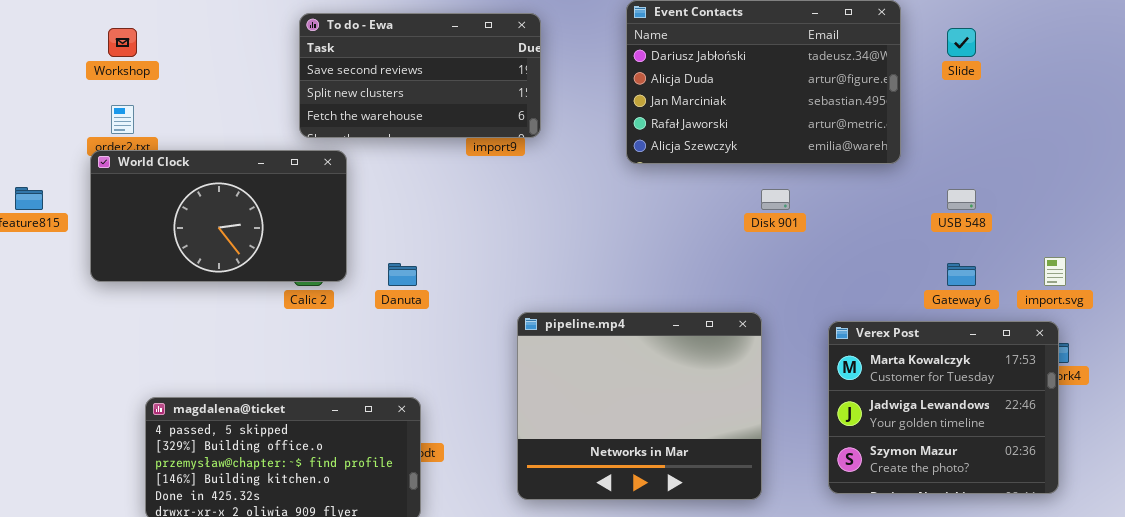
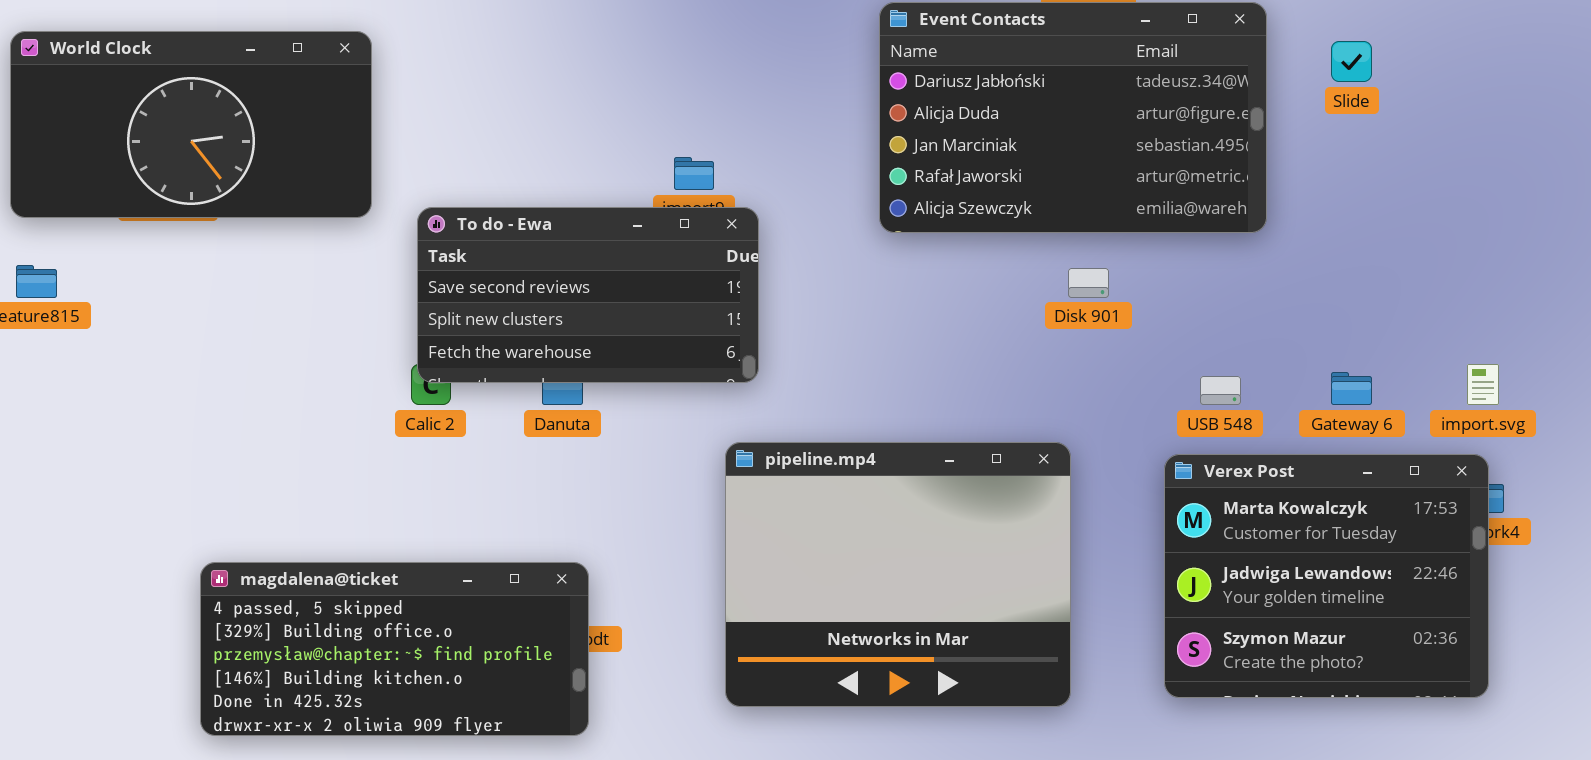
To do - Ewa: [299,13,541,138] -> [417,207,759,383], moved
World Clock: [90,150,347,282] -> [10,31,372,218], moved
USB 548: [947,189,976,210] -> [1200,376,1241,405], moved

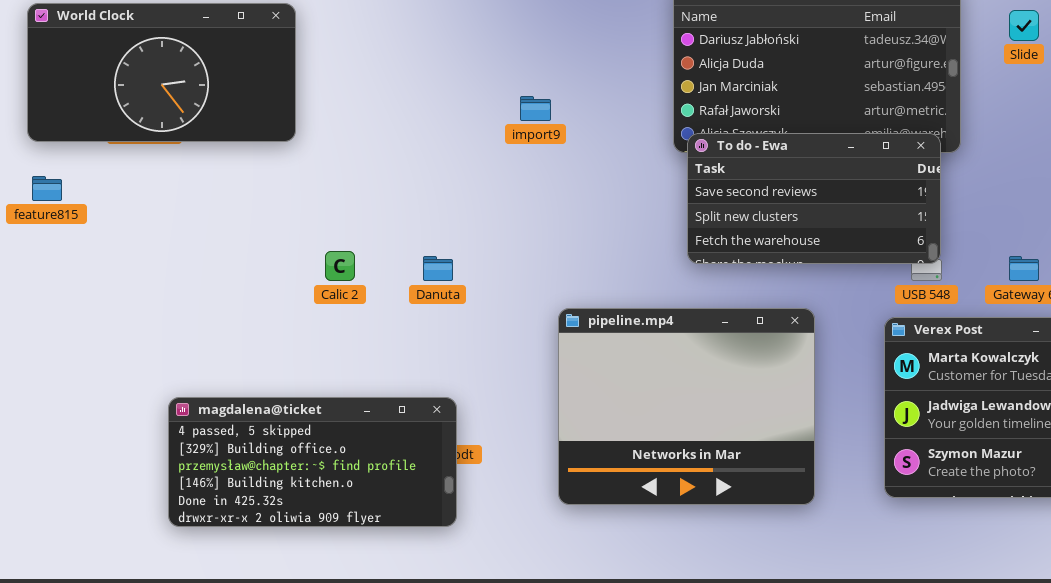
To do - Ewa: [417,207,759,383] -> [687,133,941,264], moved

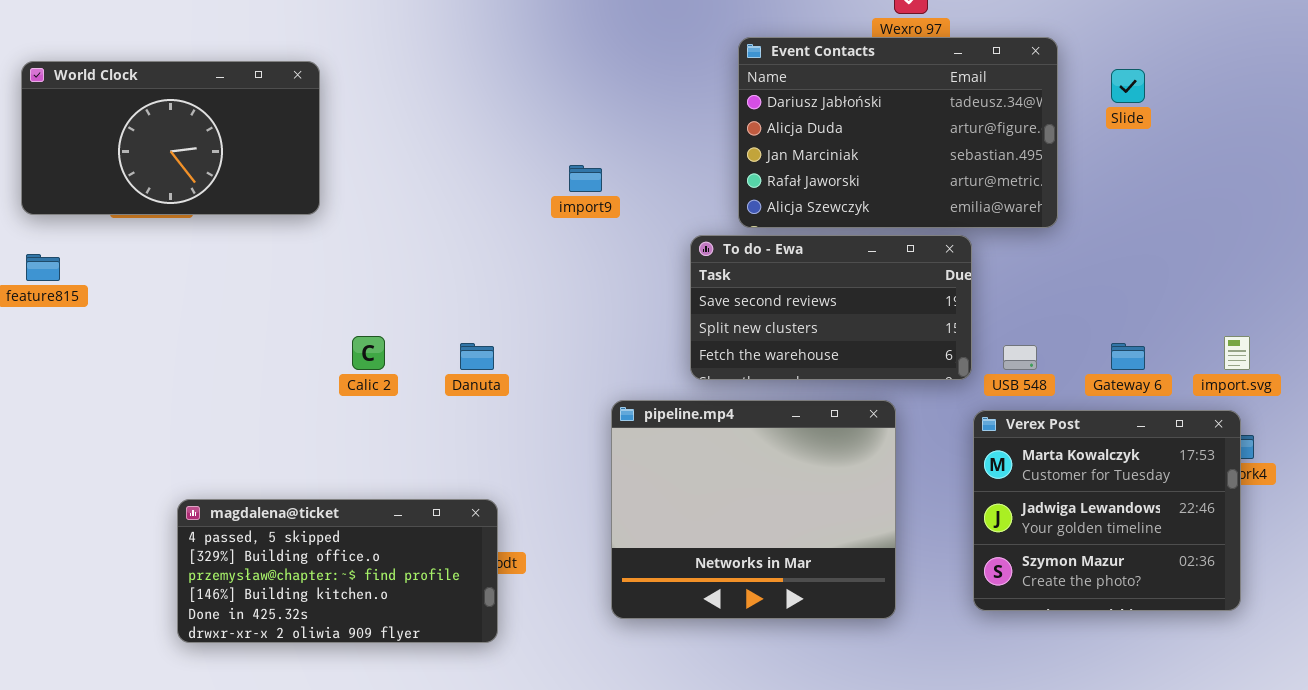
To do - Ewa: [687,133,941,264] -> [690,235,972,380], moved

